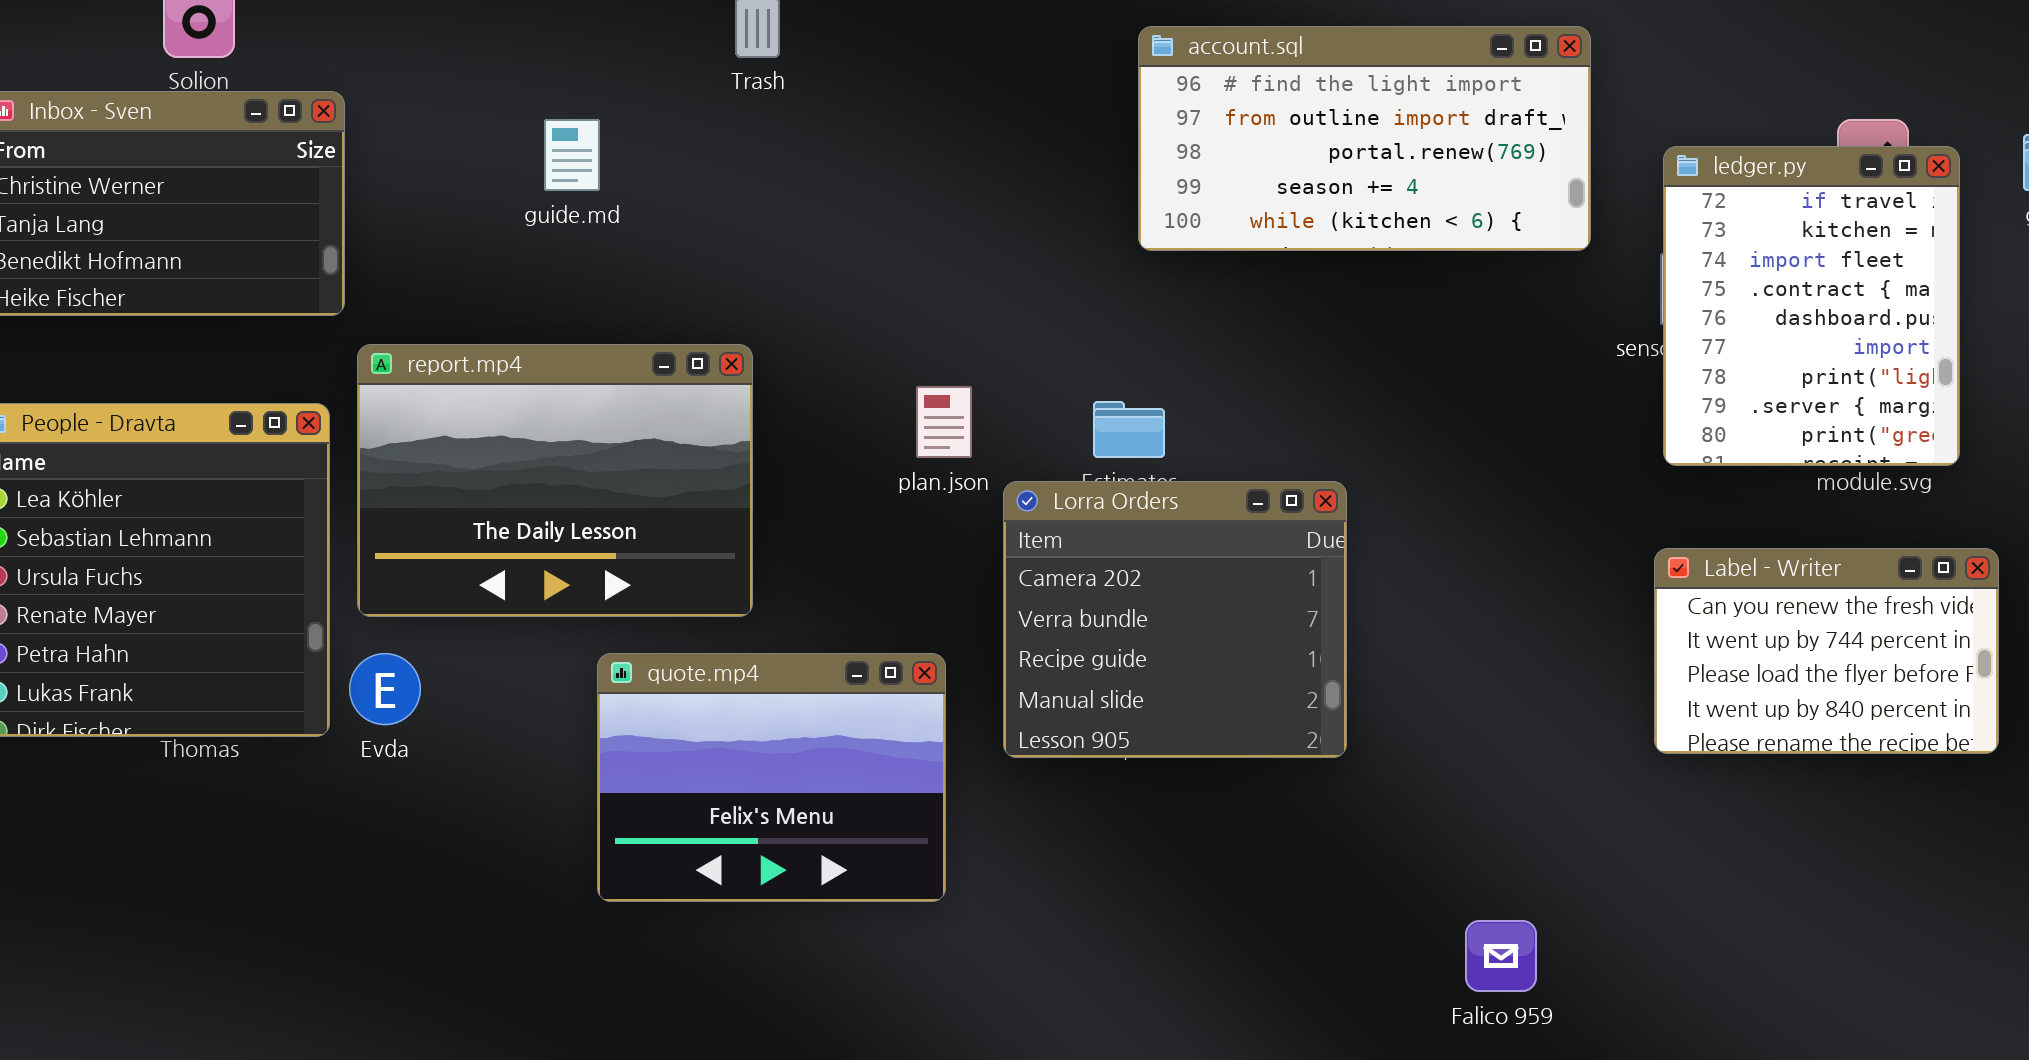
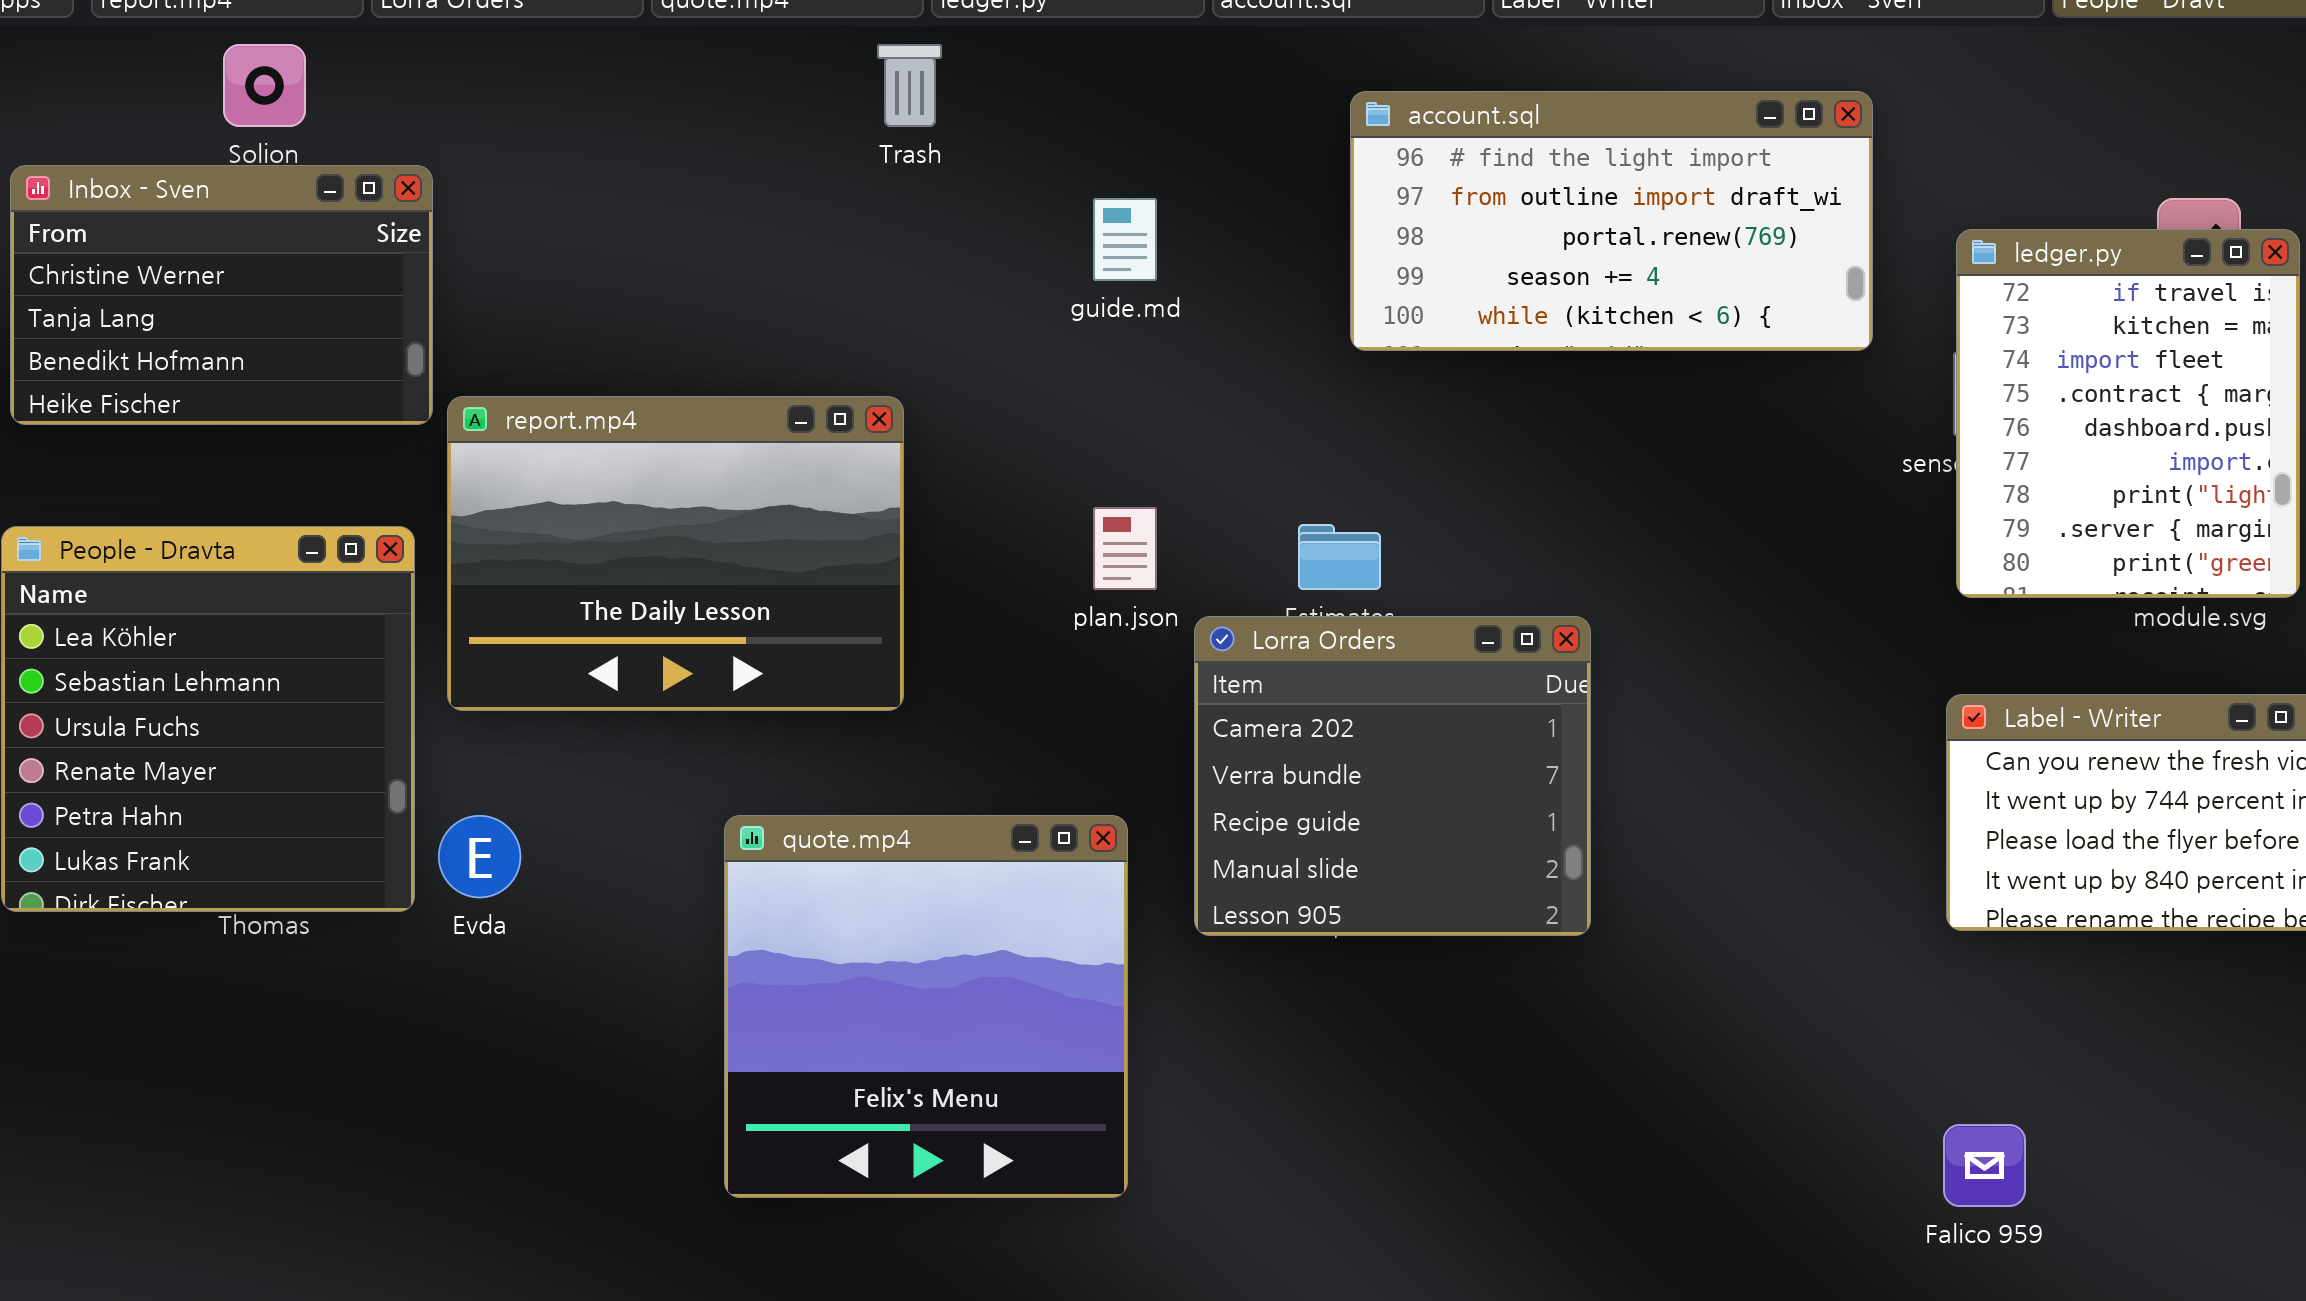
guide.md: [544,119,600,191] -> [1093,198,1157,281], moved
report.mp4: [357,344,753,617] -> [447,396,904,711], moved
quote.mp4: [597,653,946,902] -> [724,815,1128,1198], resized
Falico 959: [1465,920,1537,992] -> [1943,1124,2026,1207], moved

